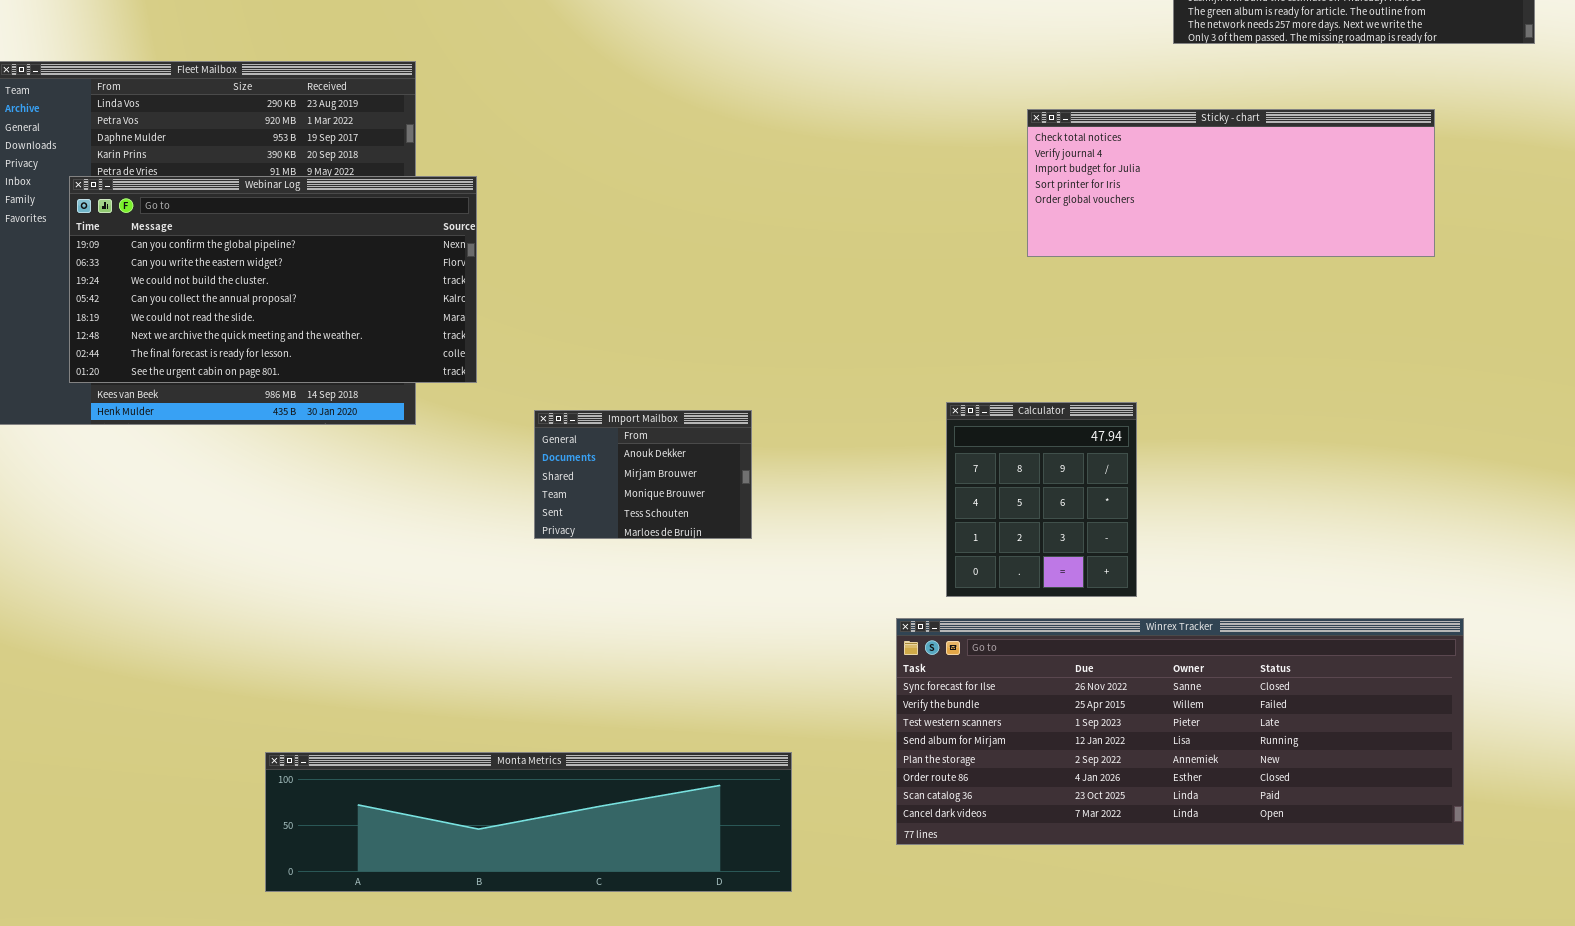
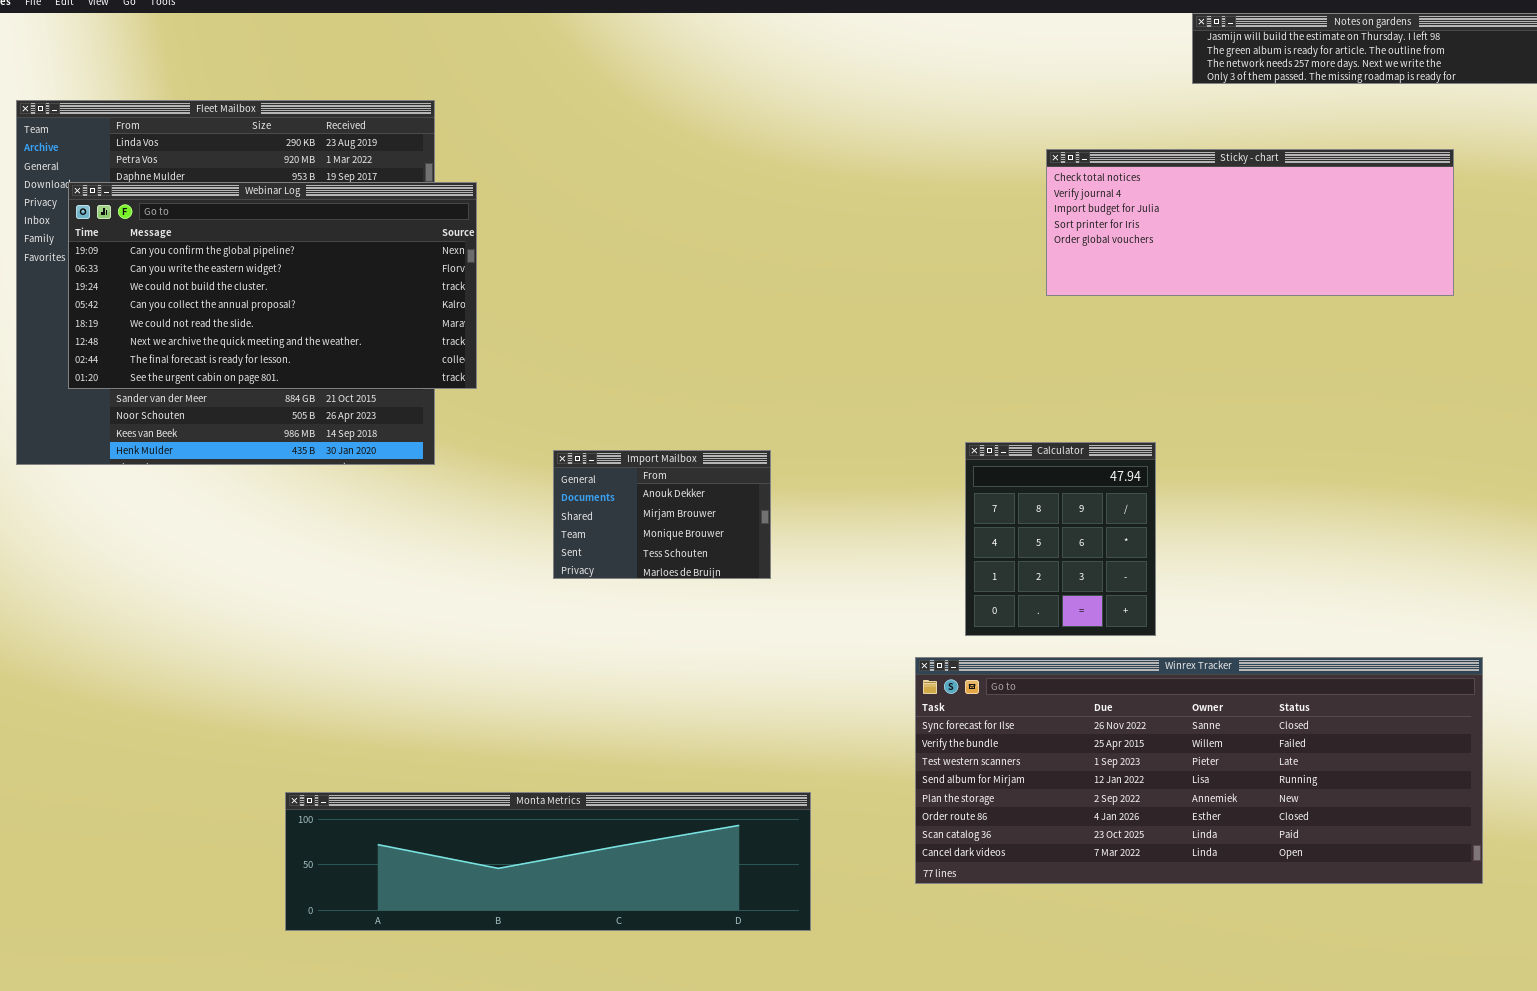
Webinar Log: [69,176,477,383] -> [68,182,477,389], moved

